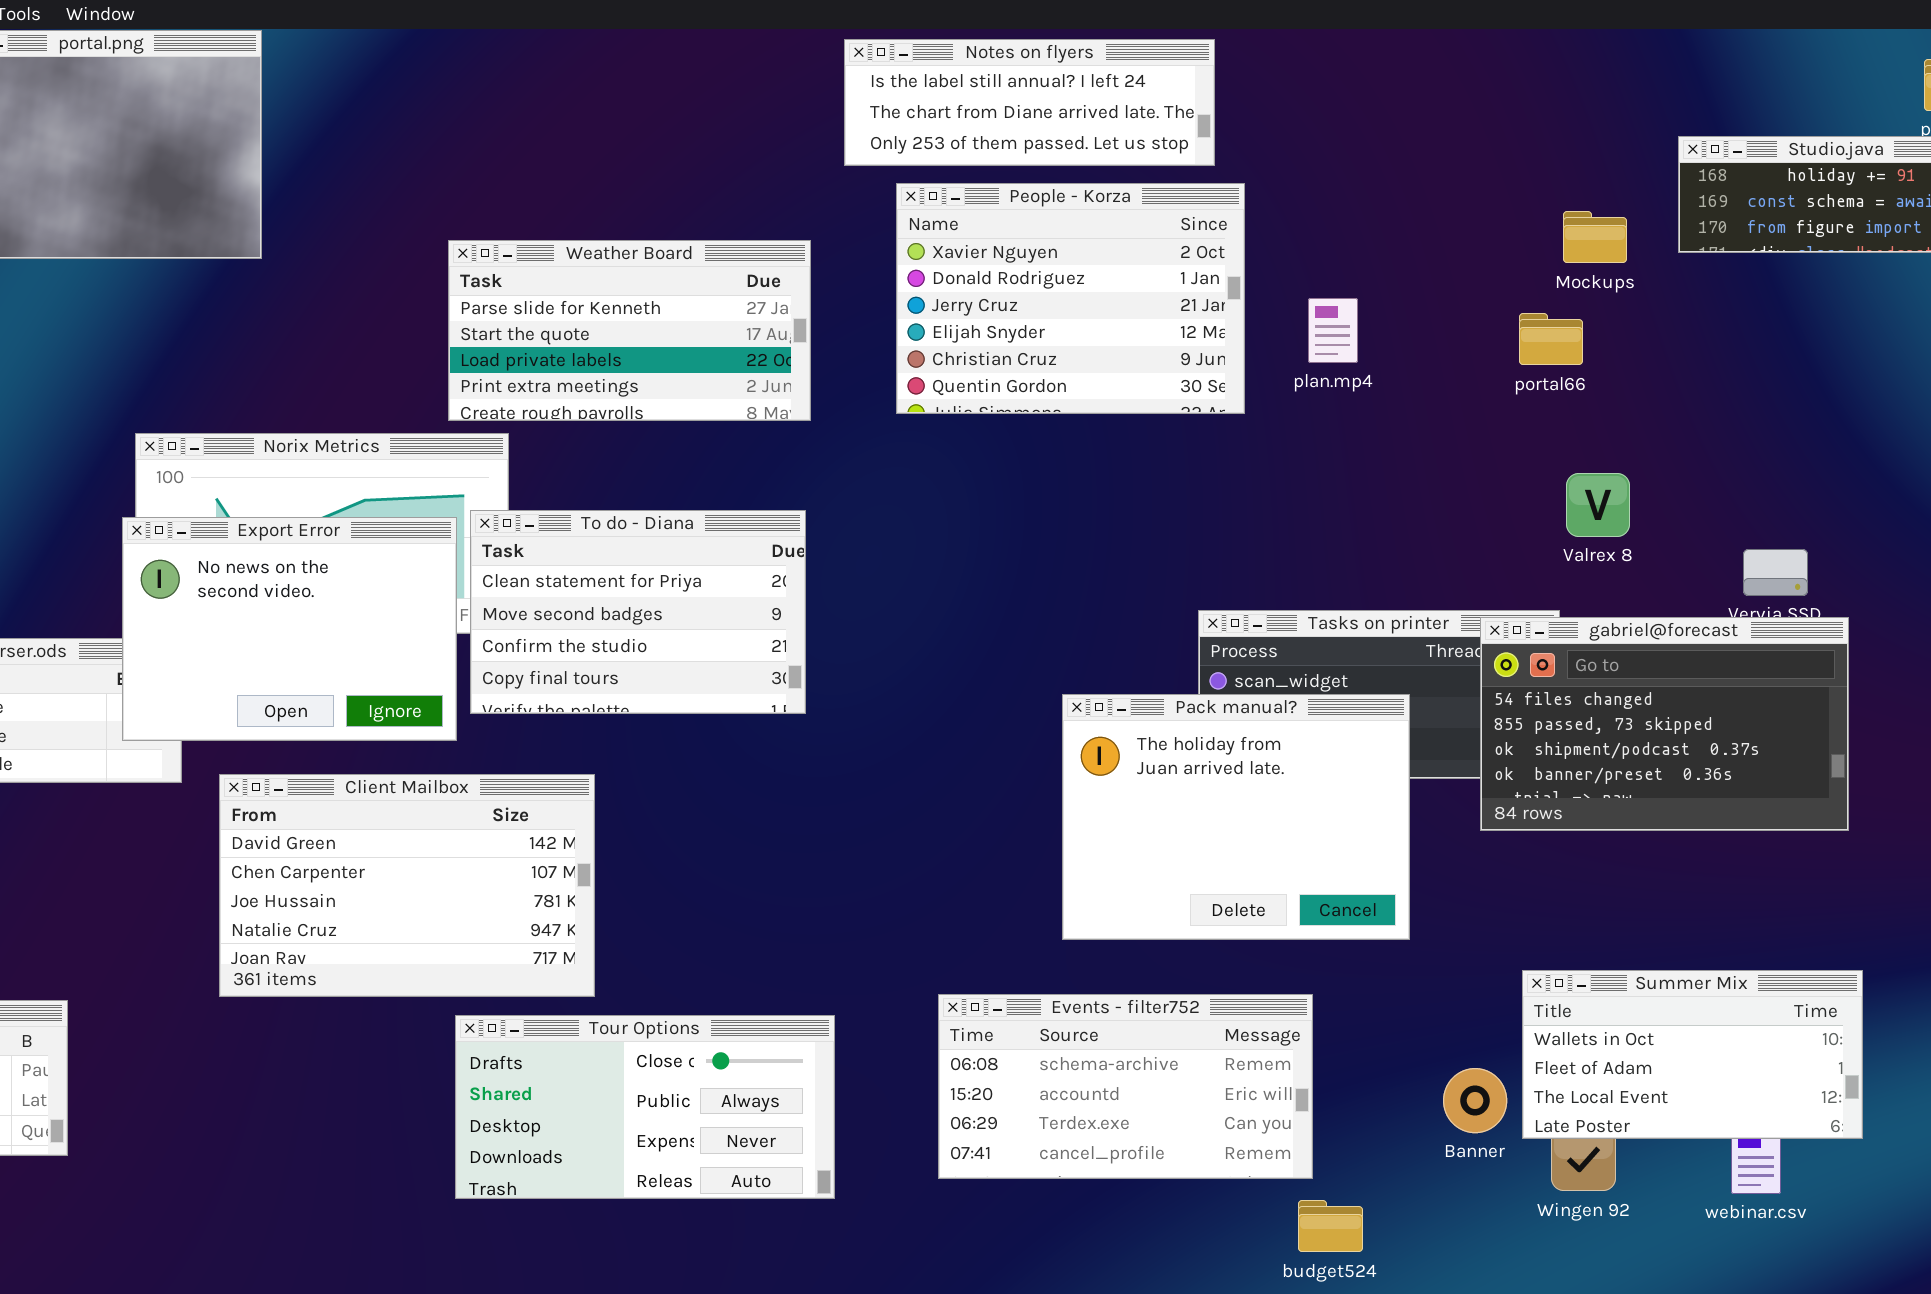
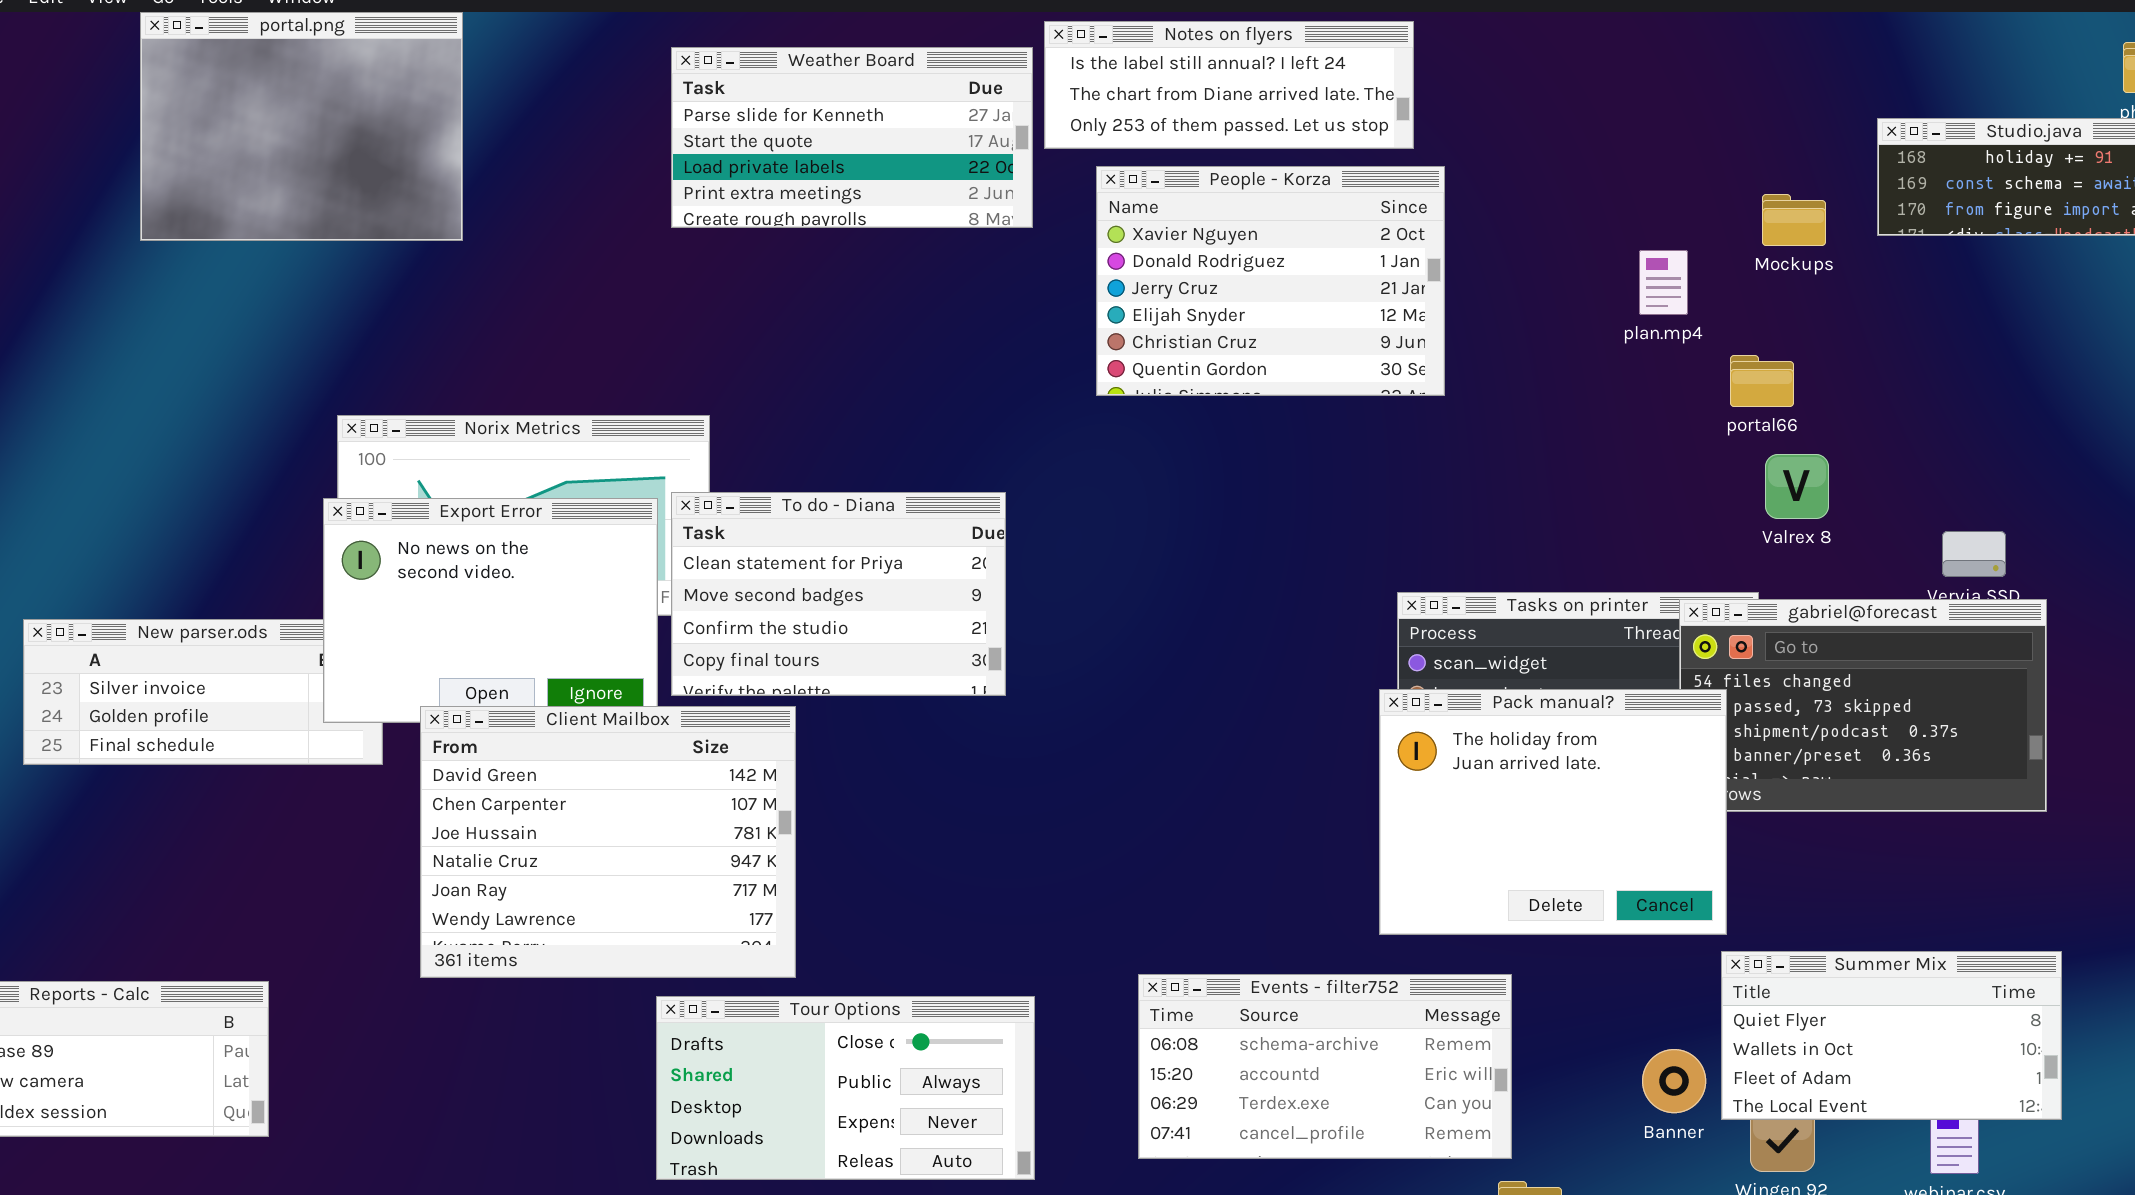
Weather Board: [448,240,811,421] -> [671,47,1033,228], moved
plan.mp4: [1308,298,1358,363] -> [1639,250,1688,315], moved
portal66: [1519,313,1583,365] -> [1730,355,1794,407], moved
Pack manual?: [1062,694,1410,940] -> [1379,689,1727,935], moved
Client Mailbox: [219,774,595,997] -> [420,706,796,978], resized
Summer Mix: [1522,970,1863,1139] -> [1721,951,2062,1120], scrolled up 1 row

